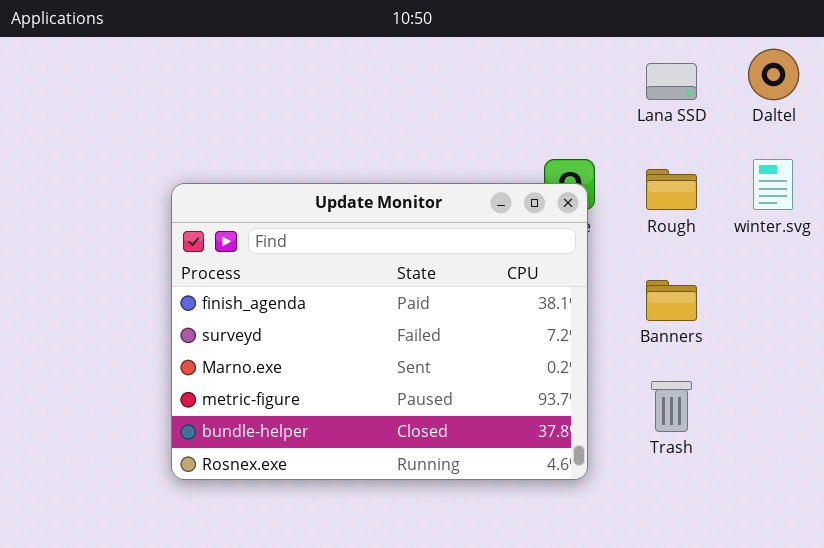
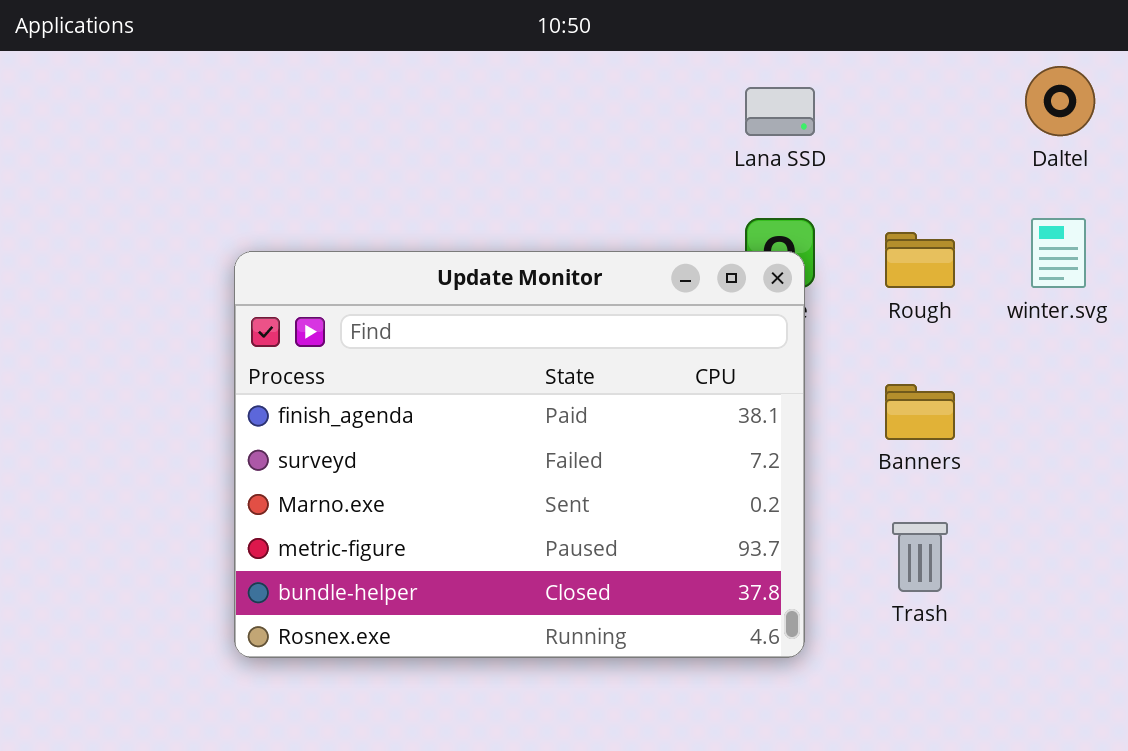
Lana SSD: [646,63,697,100] -> [745,87,815,136], moved

